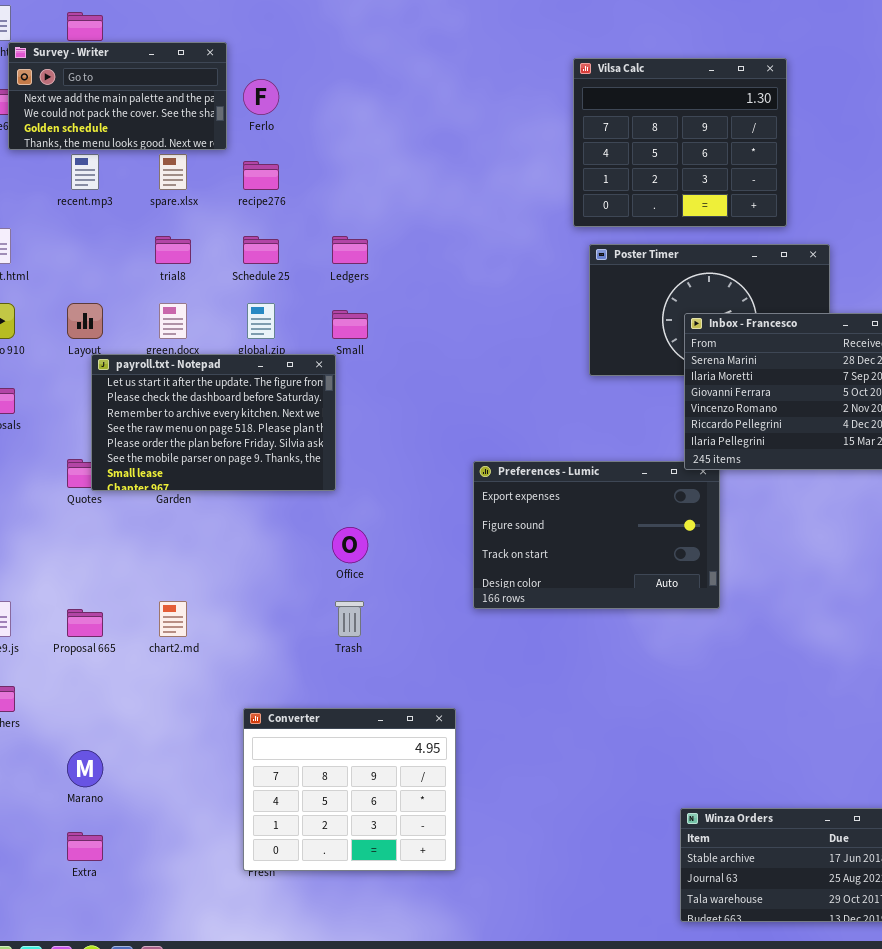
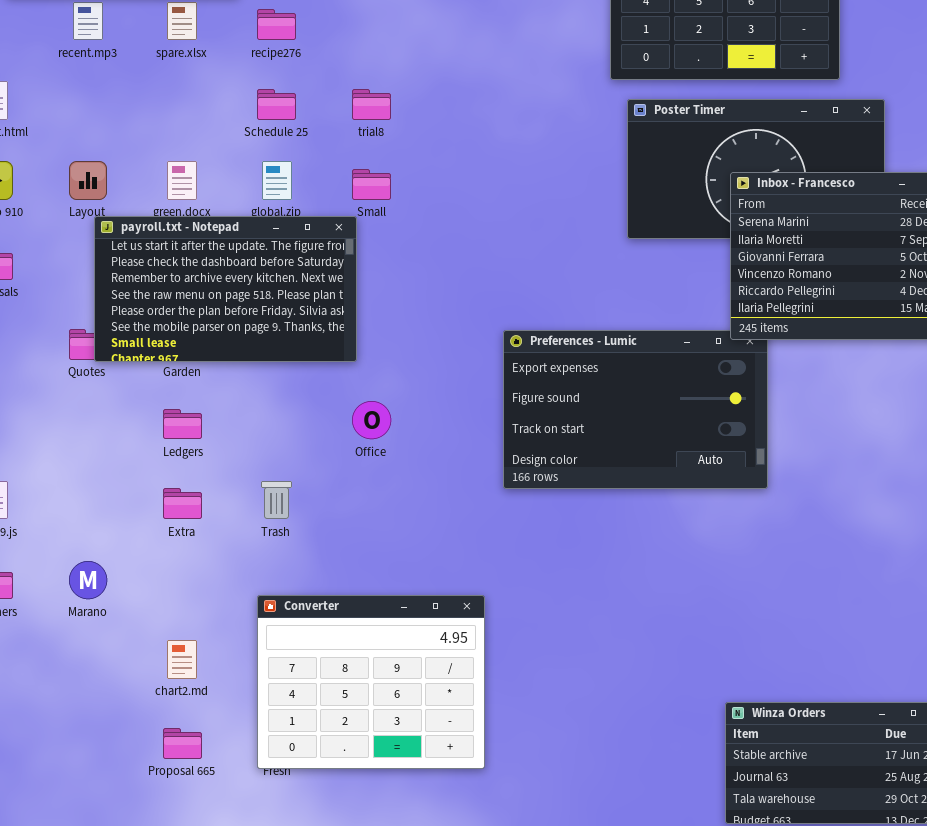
trial8: [155,236,191,264] -> [352,89,391,120], moved
Ledgers: [332,236,368,264] -> [163,409,202,439], moved
chart2.md: [159,601,187,637] -> [167,640,197,679], moved
Trash: [335,601,364,637] -> [261,481,292,519], moved
Proposal 665: [67,609,103,637] -> [163,728,202,759], moved
Marano: [67,750,103,787] -> [69,561,107,599], moved
Extra: [67,832,103,861] -> [163,488,202,519], moved

